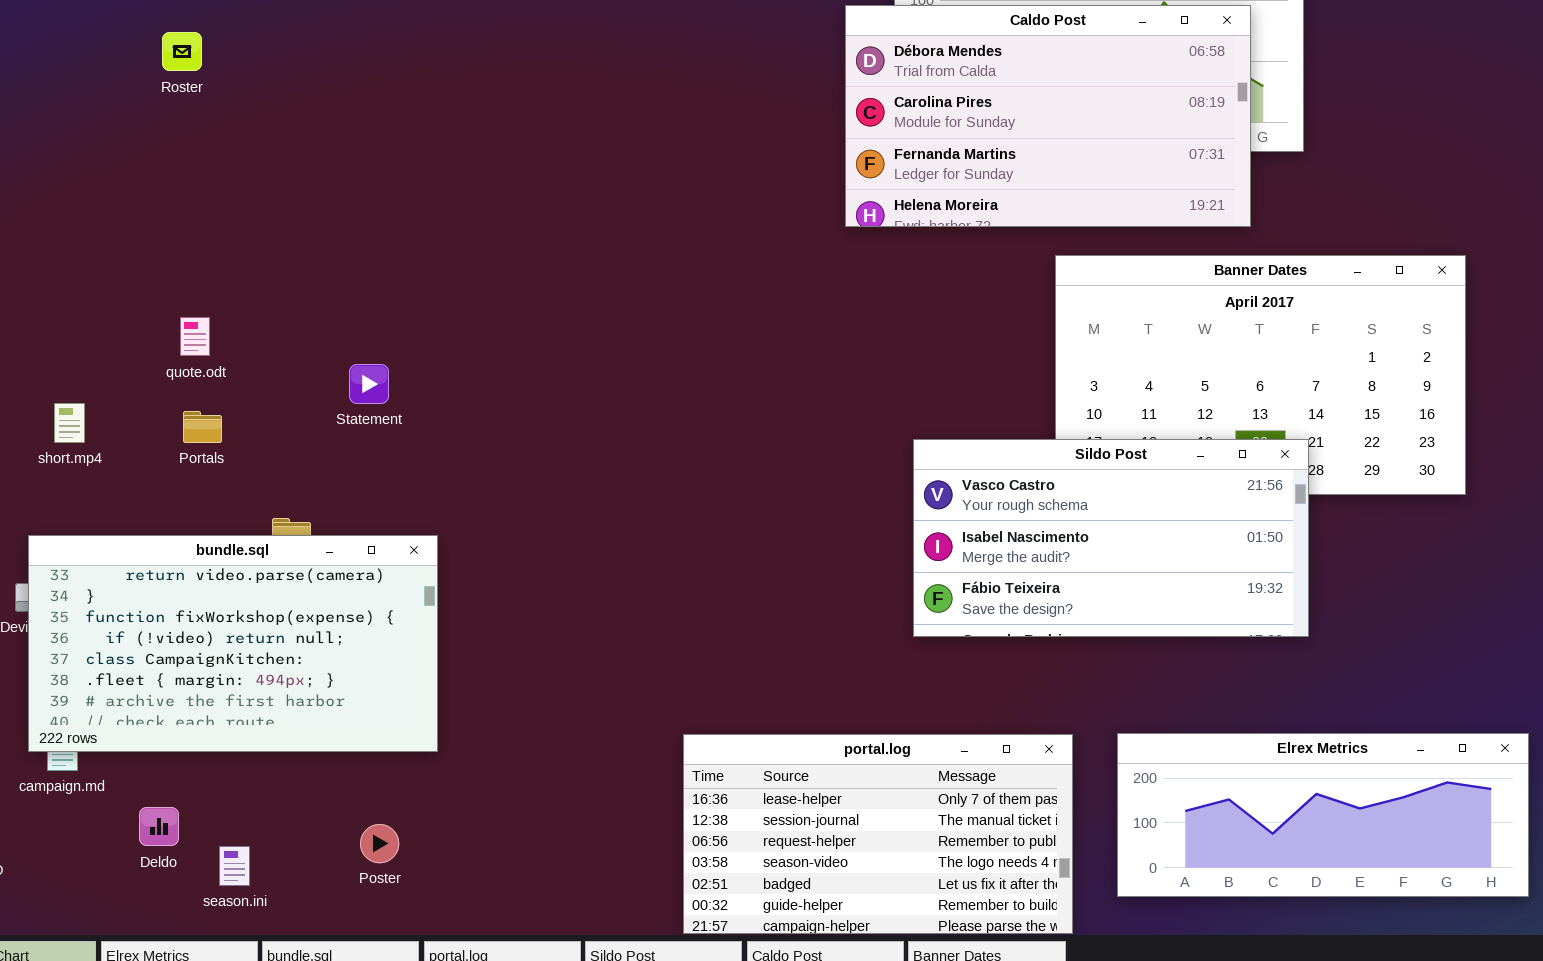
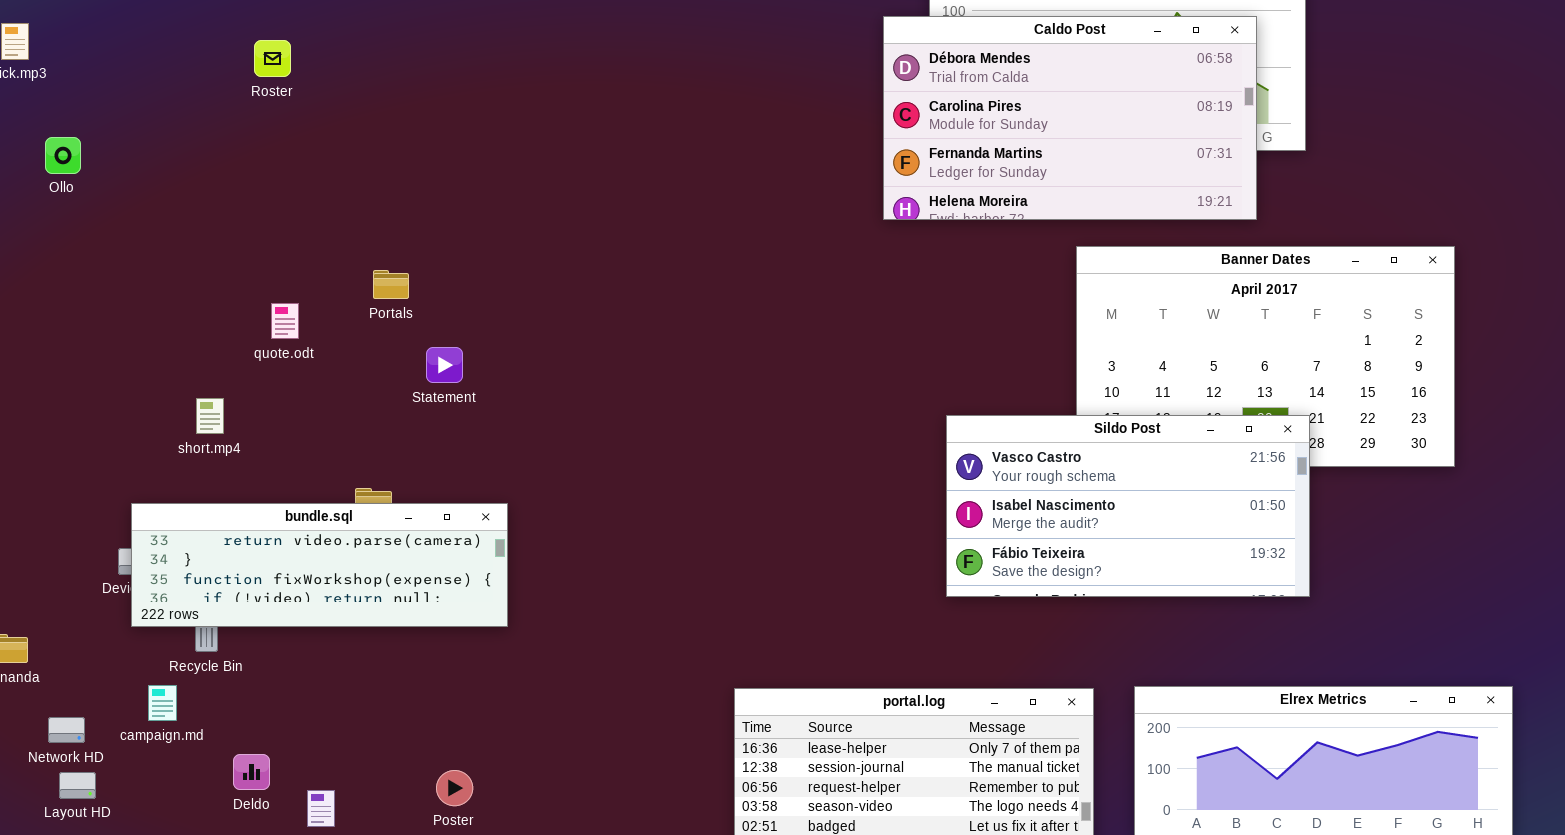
short.mp4: [54,403,85,443] -> [196,398,224,434], moved
Portals: [183,411,222,443] -> [373,270,409,299], moved
bundle.sql: [28,535,438,752] -> [131,503,508,627], resized

